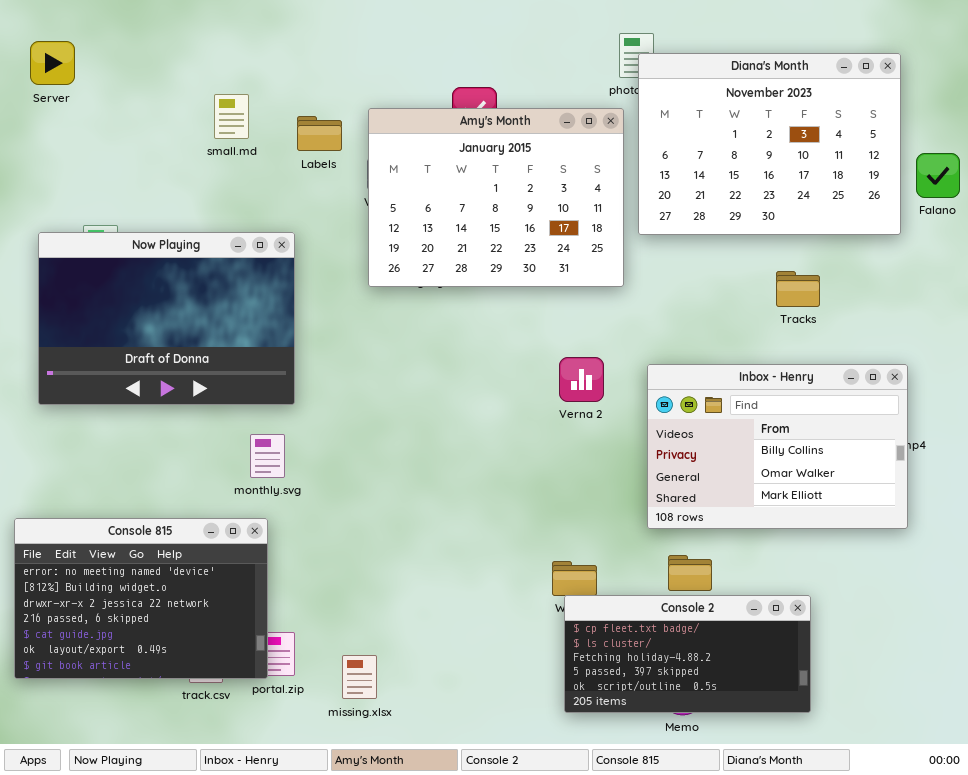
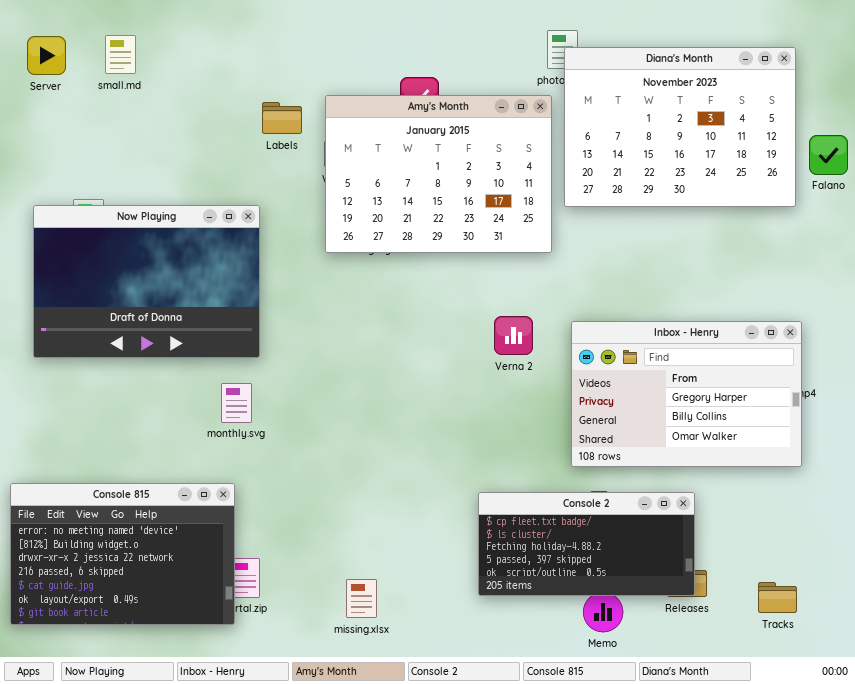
small.md: [214,94,249,139] -> [105,35,136,74], moved
Tracks: [776,271,820,307] -> [758,582,797,613], moved
Inbox - Henry: [647,364,908,529] -> [571,321,802,467], scrolled up 1 row
Console 815: [14,518,268,679] -> [10,483,235,625], moved
Console 2: [564,595,811,713] -> [478,492,695,596], moved
missing.xlsx: [342,655,377,699] -> [346,579,377,618], moved

